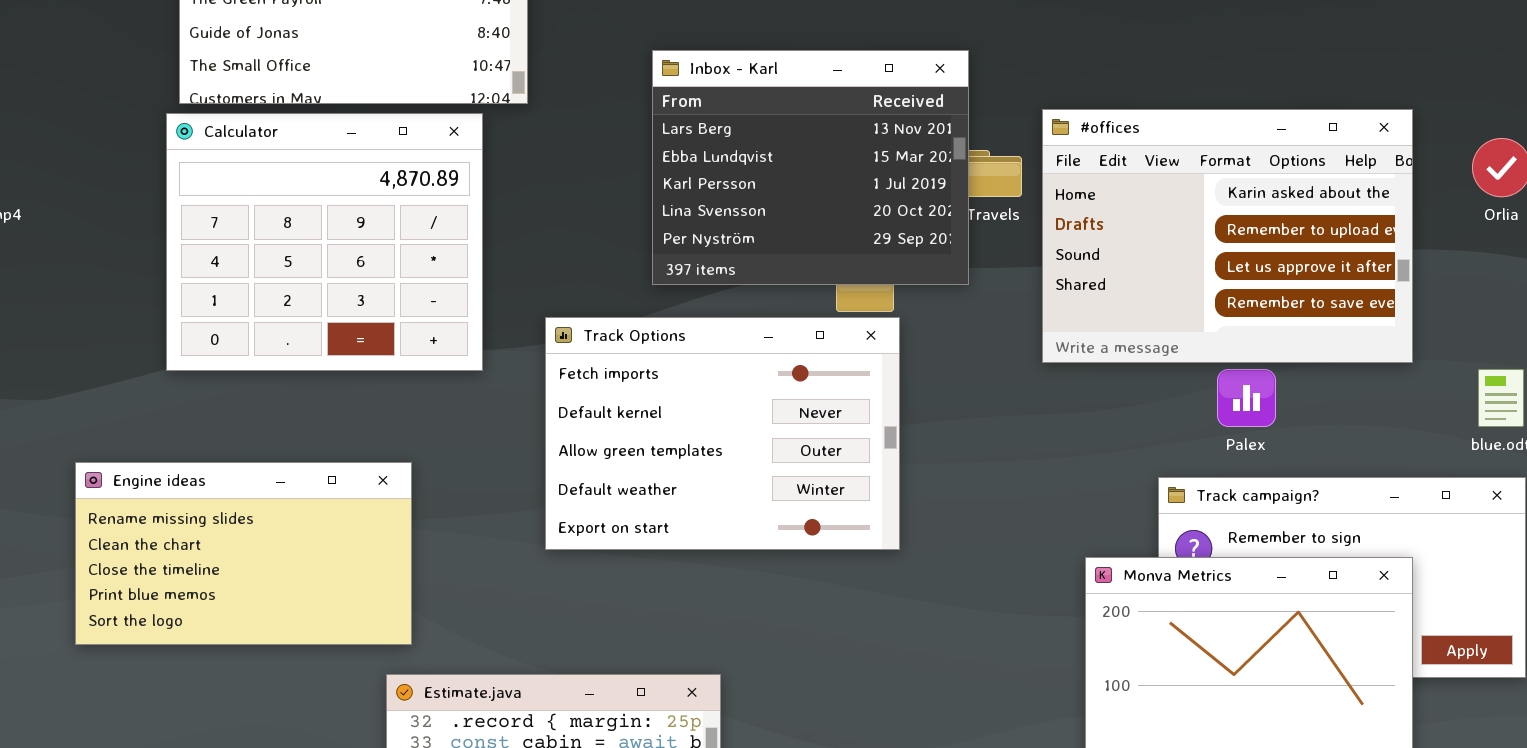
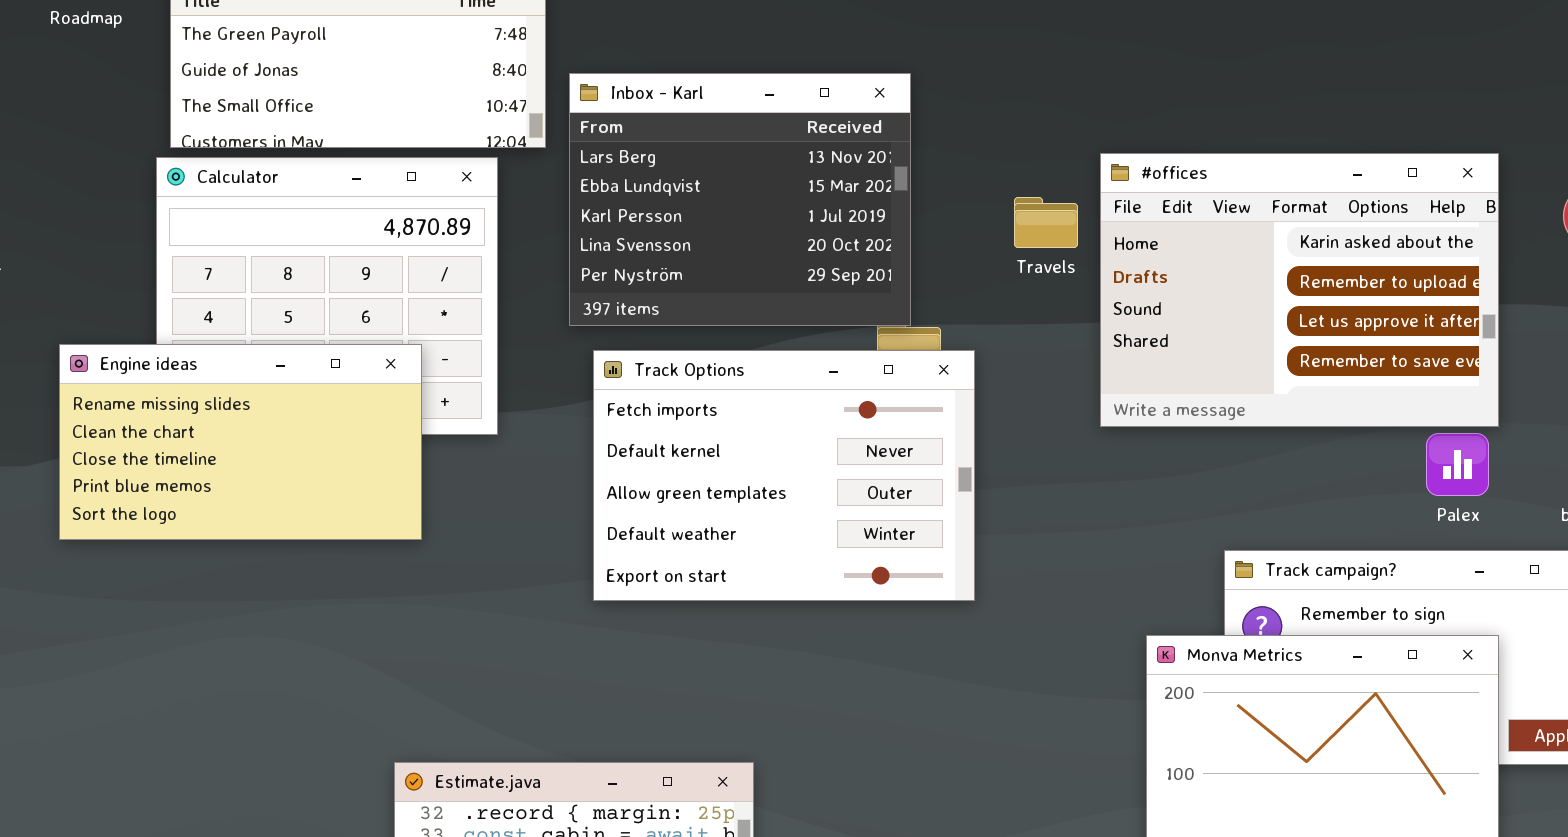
Inbox - Karl: [652,50,969,285] -> [569,73,911,326], moved
Track Options: [545,317,900,550] -> [593,350,975,601], moved
Palex: [1217,369,1276,427] -> [1426,433,1489,496], moved
Engine ideas: [75,462,412,645] -> [59,344,422,540], moved

